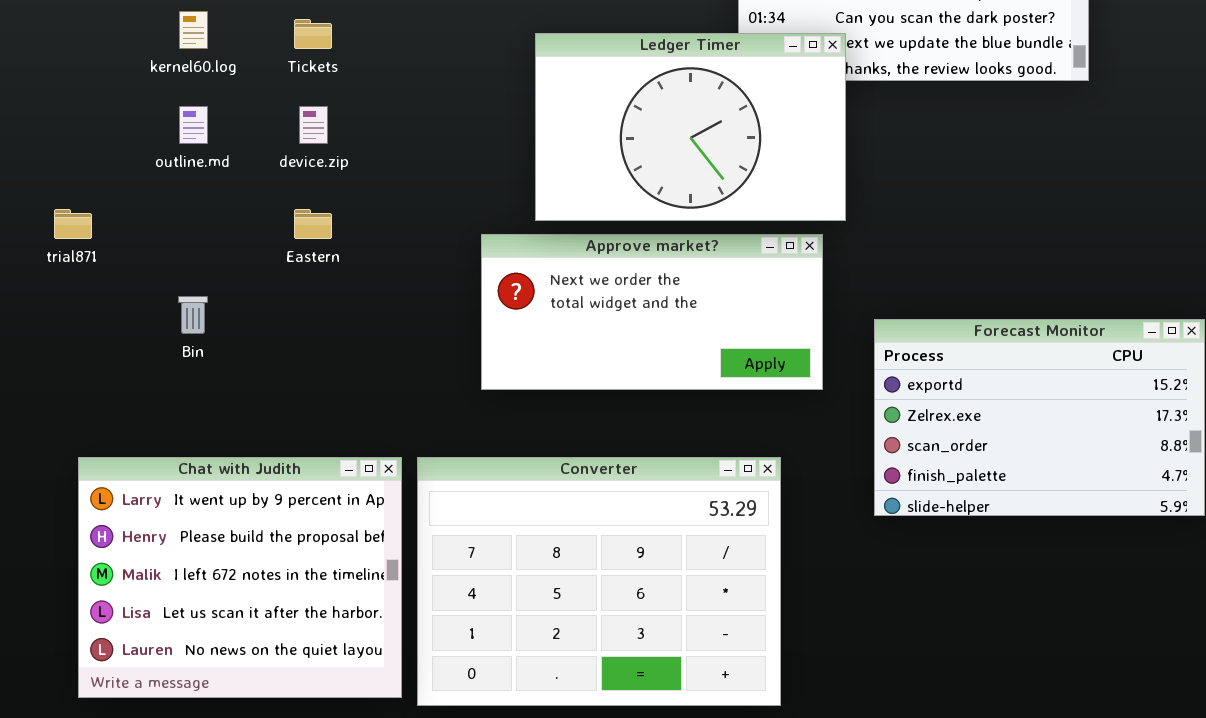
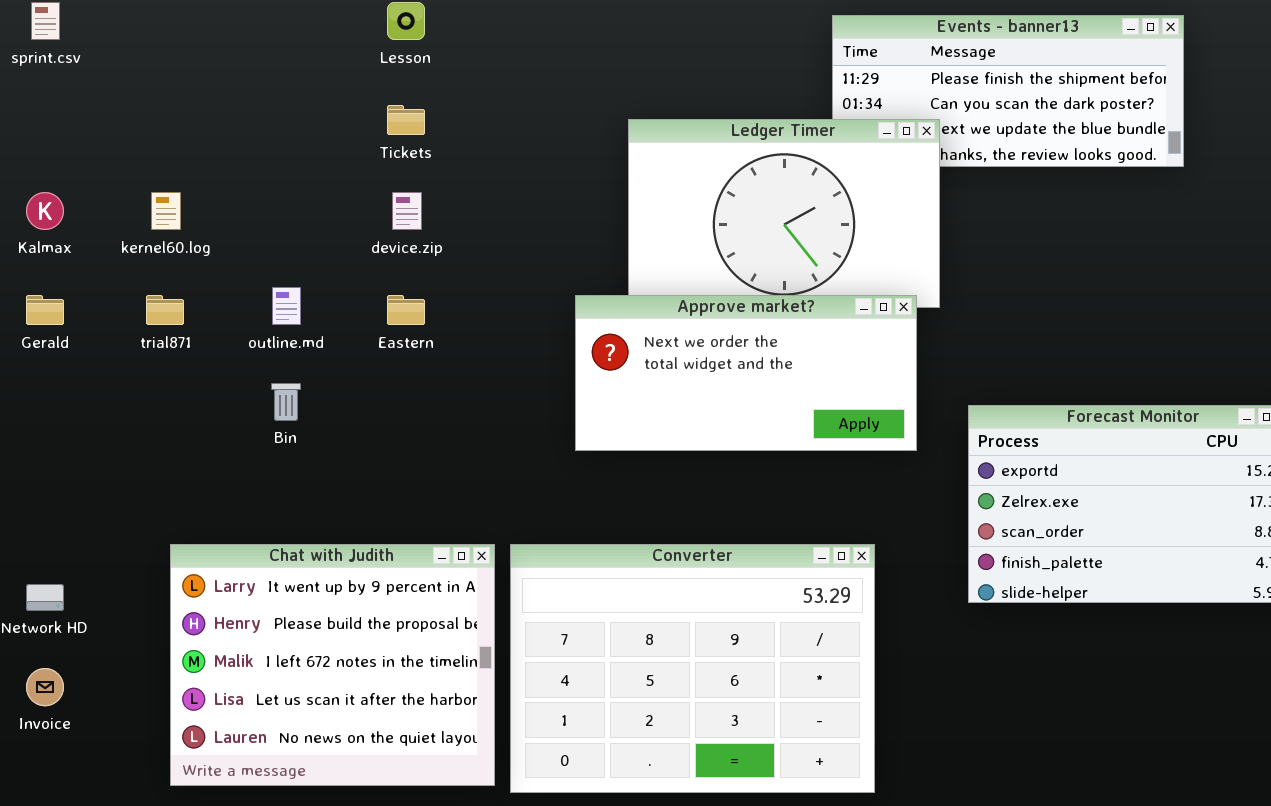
kernel60.log: [179,11,208,49] -> [151,192,181,230], moved
outline.md: [179,106,208,144] -> [272,287,301,325], moved
Approve market?: [481,234,823,390] -> [575,295,917,451], moved

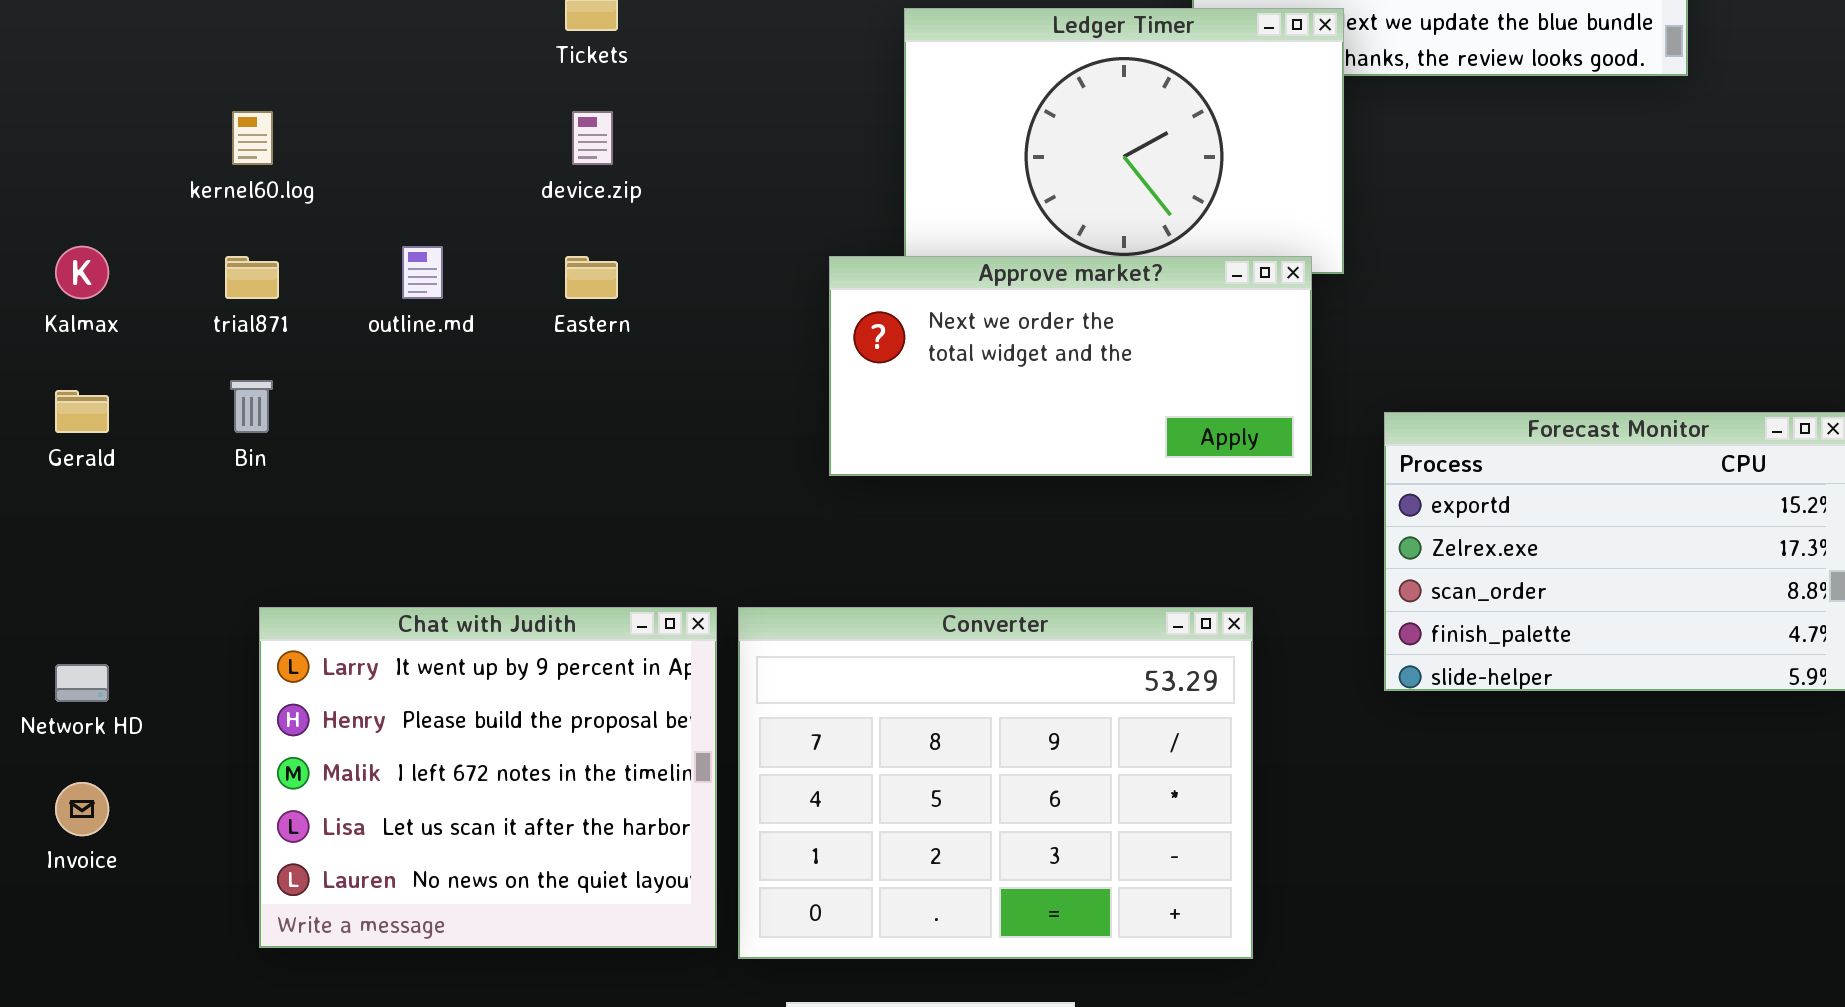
Kalmax: [26,192,64,230] -> [55,246,109,299], moved
Gerald: [26,295,64,325] -> [55,390,109,433], moved
Bin: [271,383,301,421] -> [230,380,273,433], moved

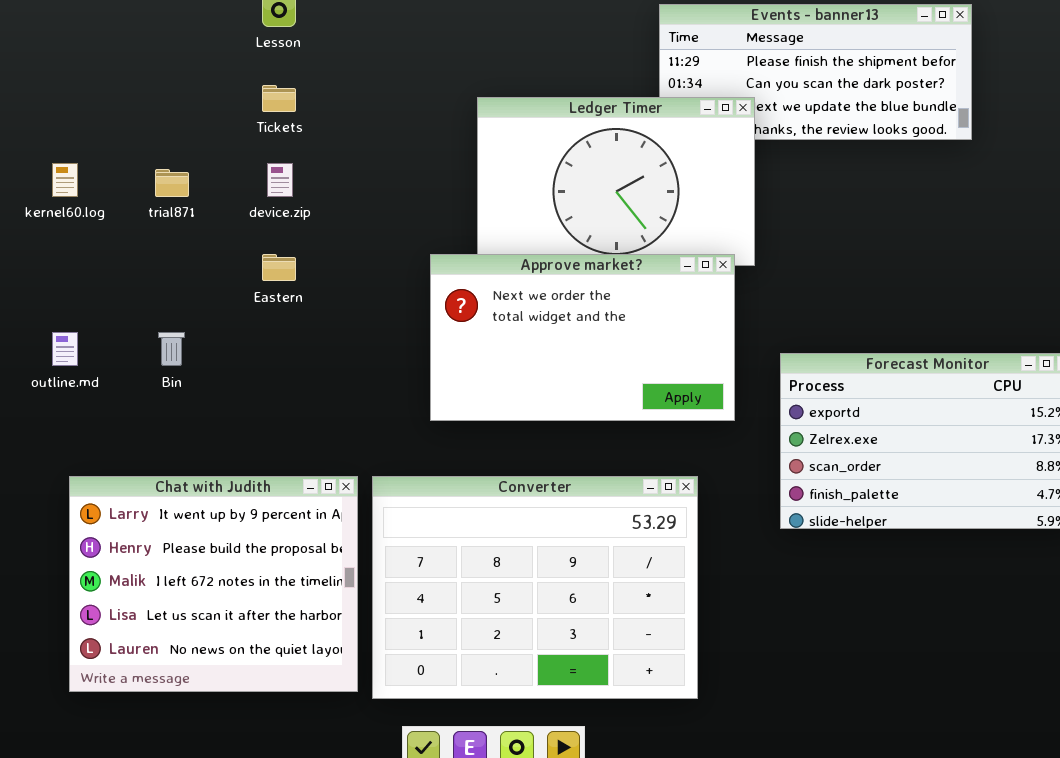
outline.md: [402,246,443,299] -> [52,332,78,366], moved
trial871: [225,256,279,299] -> [155,169,189,197], moved
Approve market?: [829,256,1312,476] -> [430,254,735,421], resized
Bin: [230,380,273,433] -> [158,332,185,366], moved

